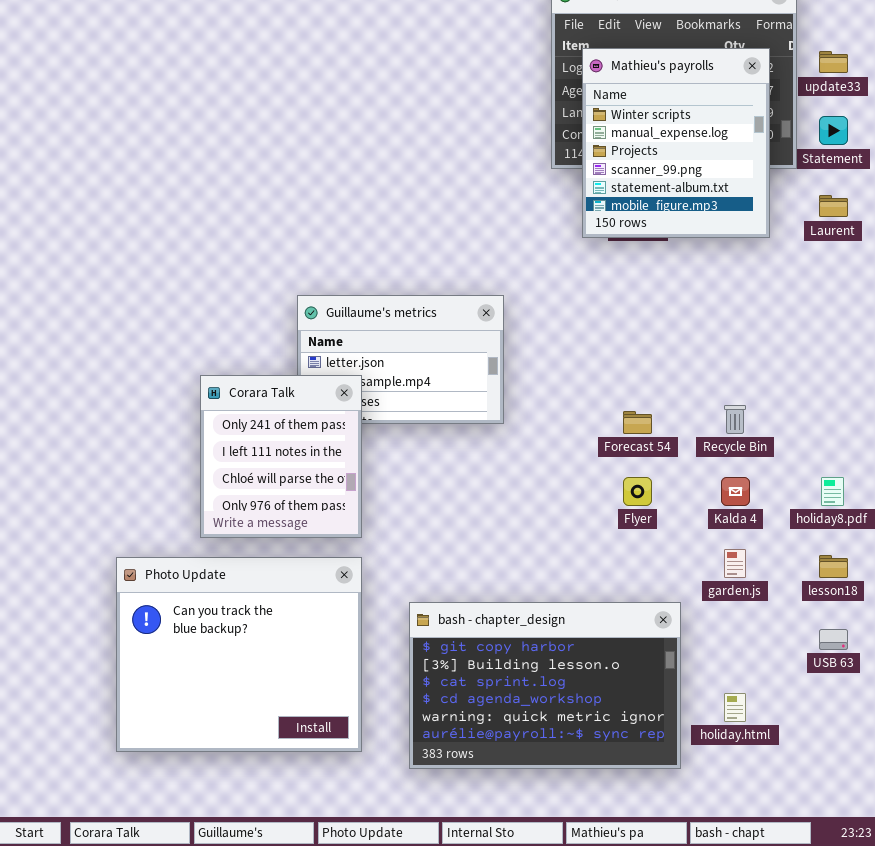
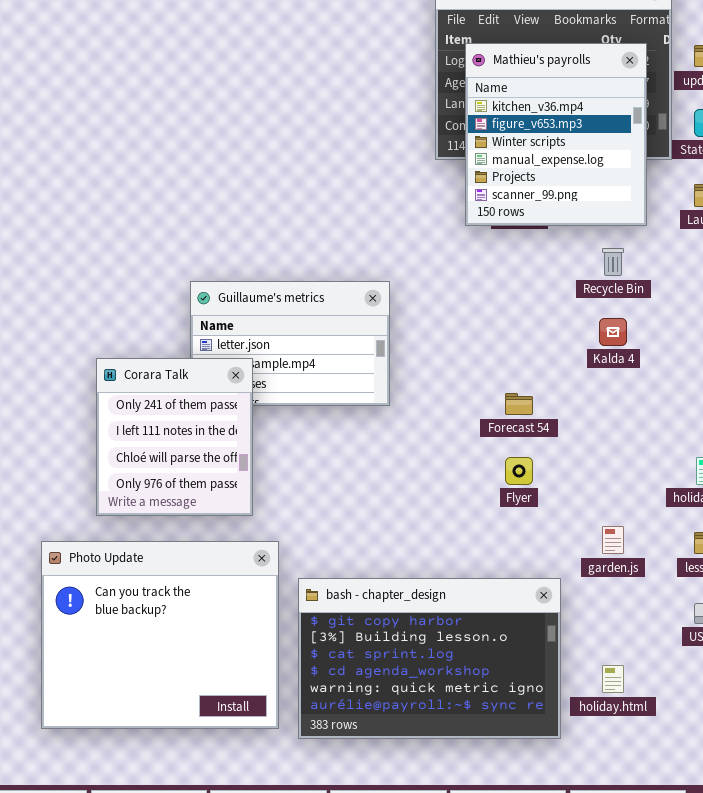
Mathieu's payrolls: [582,48,770,238] -> [465,43,647,226], scrolled up 2 rows
Recycle Bin: [724,405,746,434] -> [602,248,624,276], moved
Kalda 4: [721,477,750,506] -> [599,318,627,346], moved
Photo Update: [116,557,362,752] -> [41,541,279,729], moved

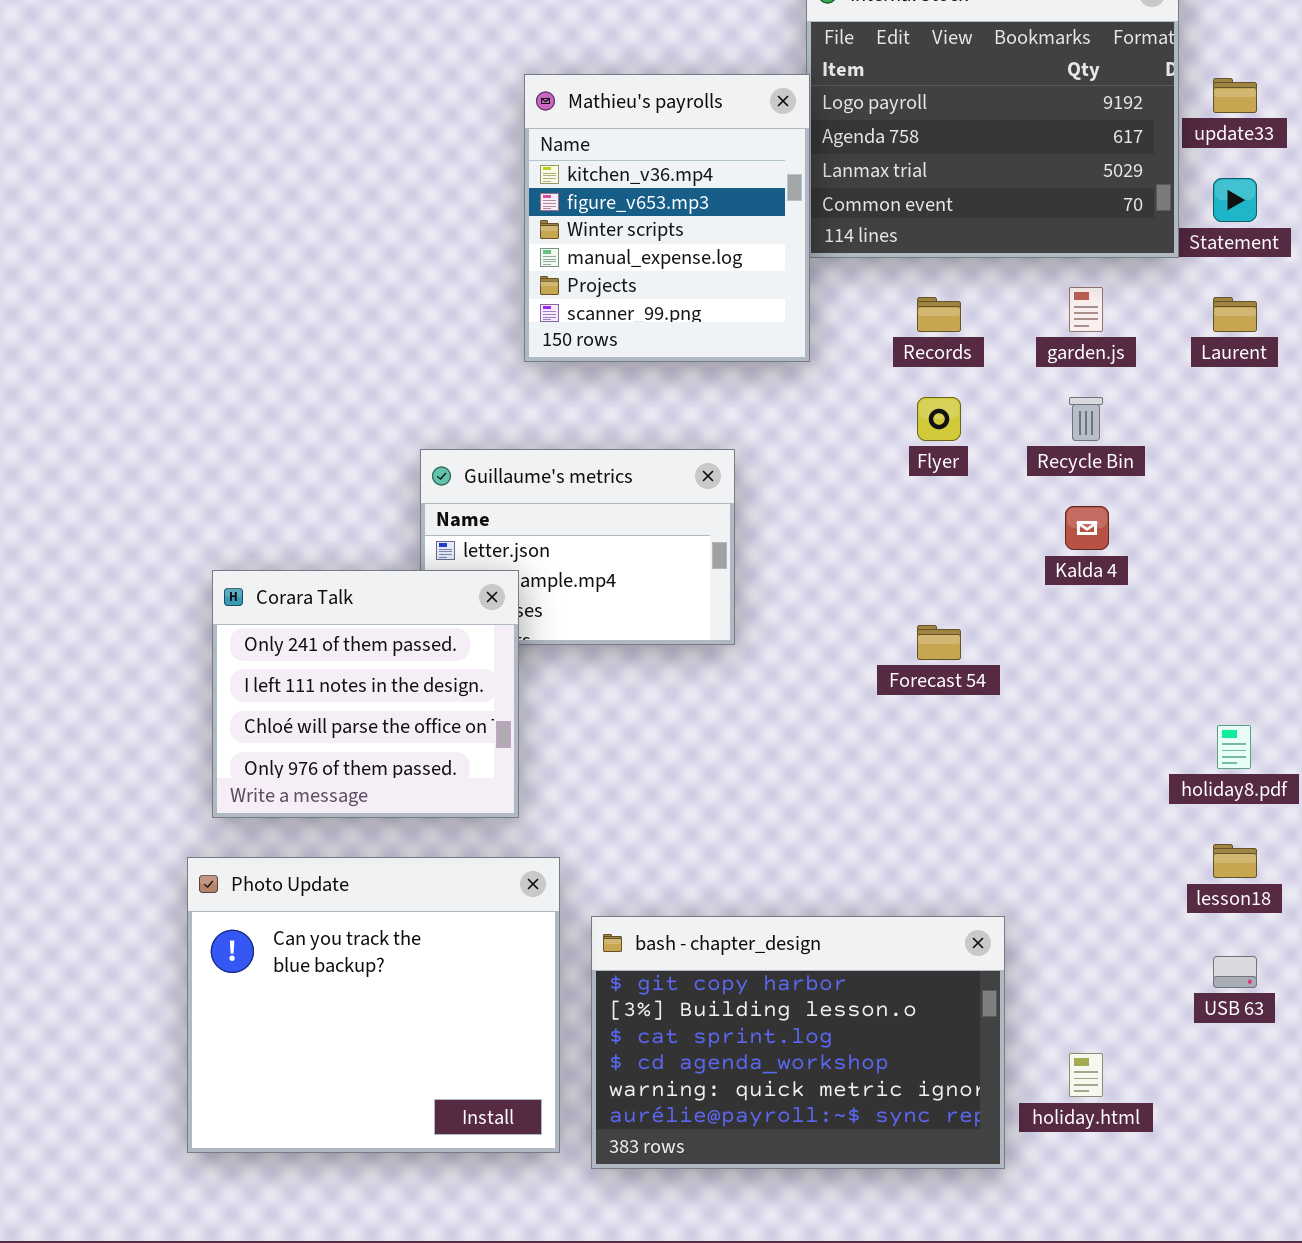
Mathieu's payrolls: [465,43,647,226] -> [524,74,810,362], moved
Corara Talk: [96,358,253,516] -> [212,570,519,818], resized
Flyer: [505,457,533,485] -> [917,397,961,441], moved
garden.js: [602,526,624,554] -> [1069,287,1103,332], moved

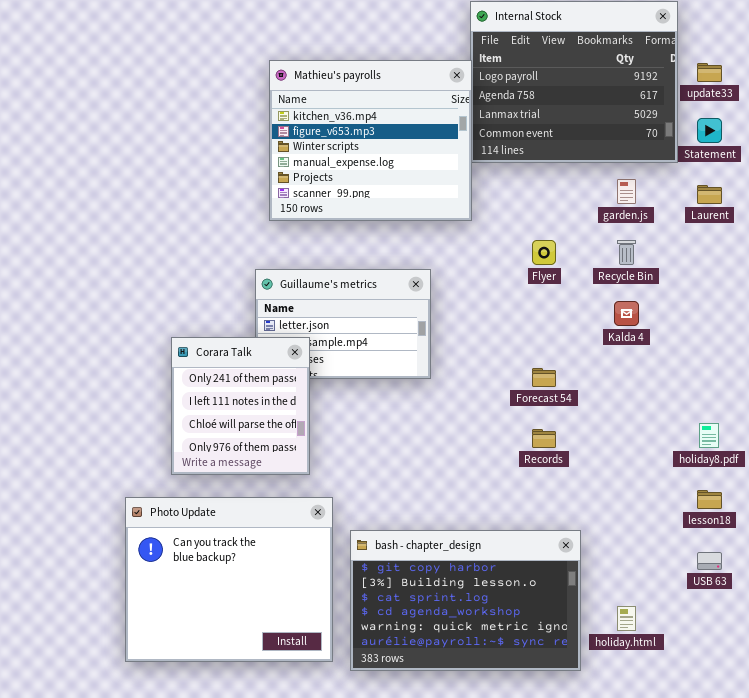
Mathieu's payrolls: [524,74,810,362] -> [269,60,472,221], resized
Records: [917,297,961,332] -> [532,429,556,448], moved
Corara Talk: [212,570,519,818] -> [171,337,310,475], resized

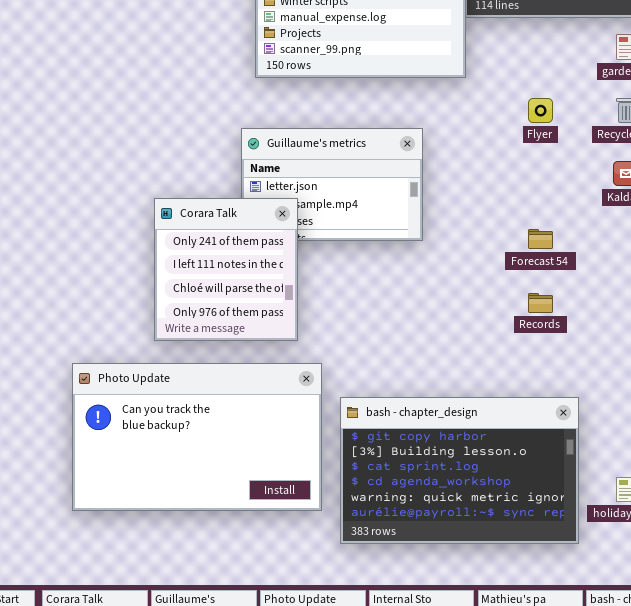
Photo Update: [125,497,333,662] -> [72,363,322,511], resized

